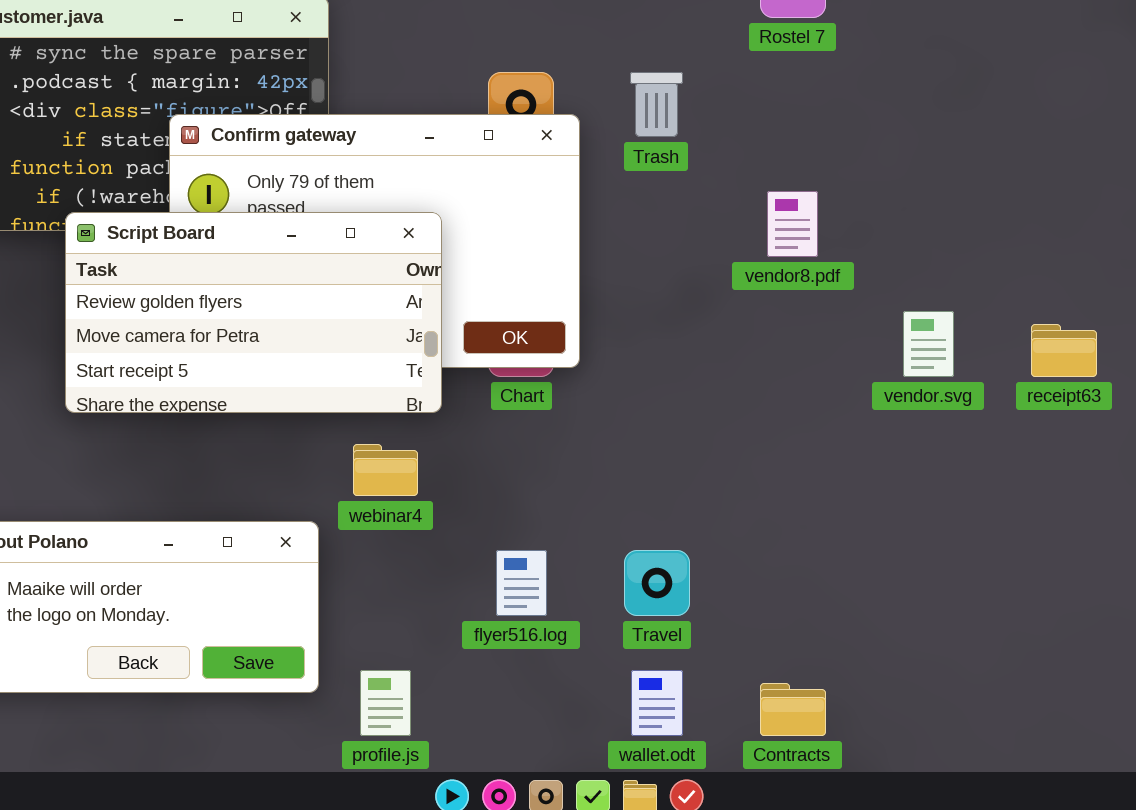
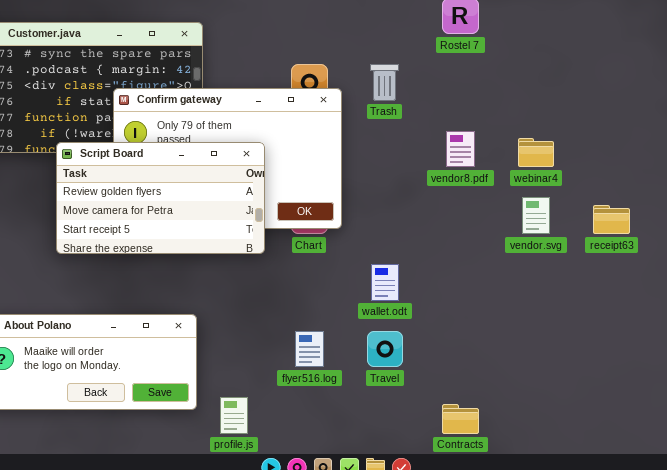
webinar4: [353,444,418,496] -> [518,138,554,167], moved
wallet.odt: [631,670,683,736] -> [371,264,399,301], moved

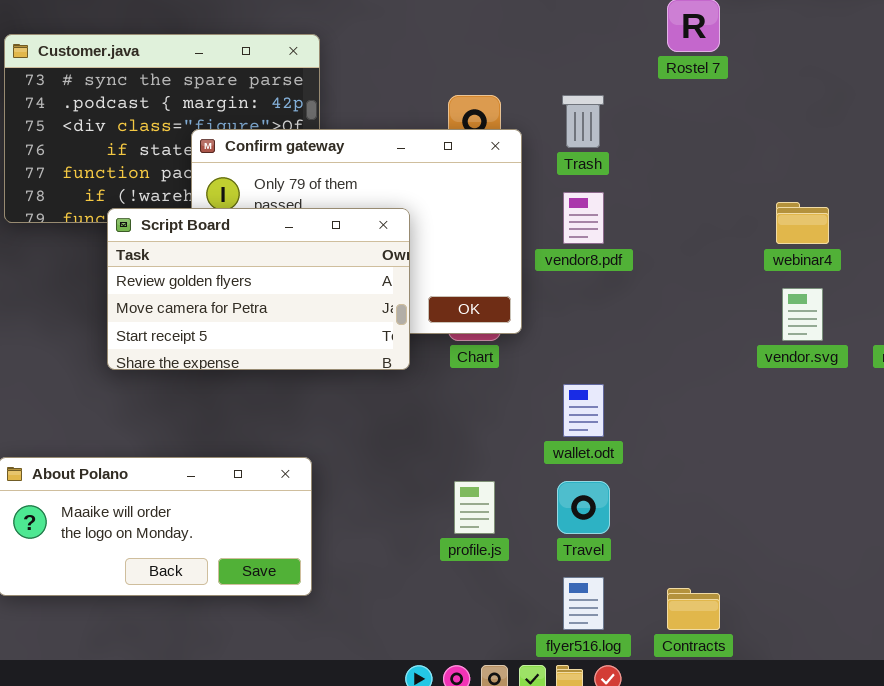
vendor8.pdf: [446,131,475,167] -> [563,192,604,244], moved
flyer516.log: [295,331,324,367] -> [563,577,604,630], moved
profile.js: [220,397,248,434] -> [454,481,495,534], moved

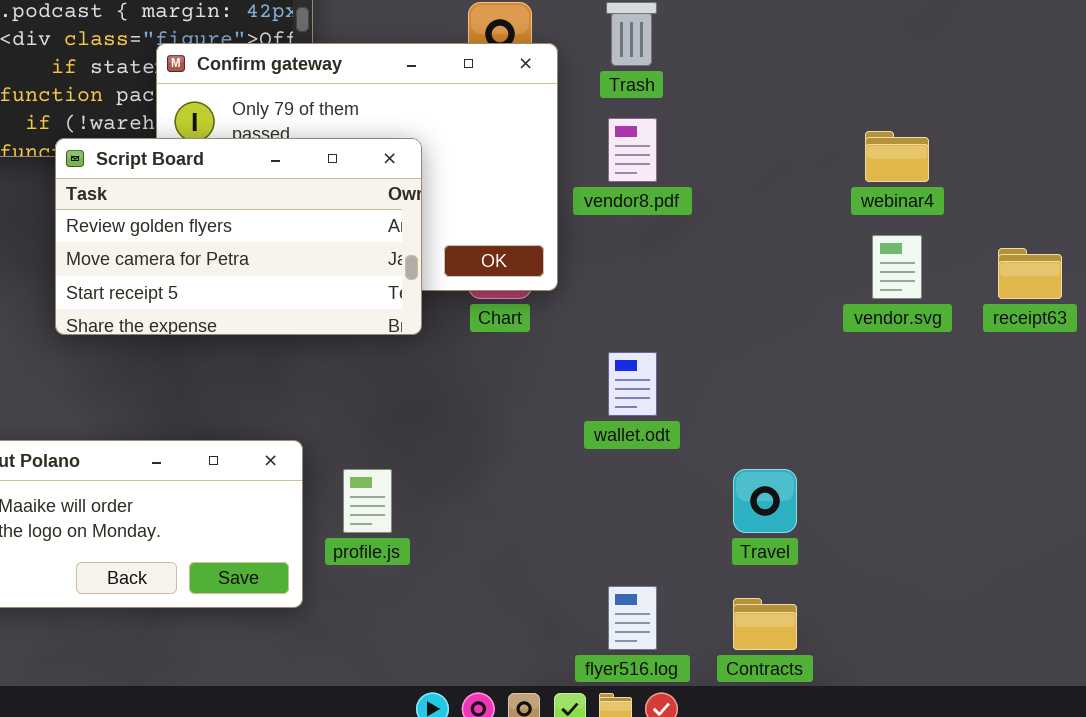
profile.js: [454,481,495,534] -> [343,469,392,533], moved
Travel: [557,481,610,534] -> [733,469,797,533], moved

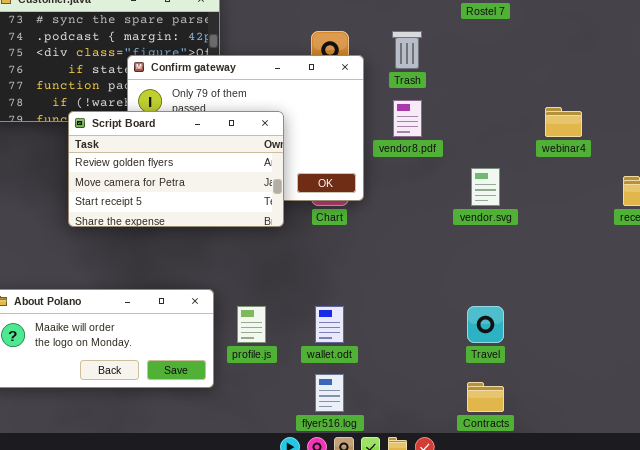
vendor.svg: [872,235,922,299] -> [471,168,500,206], moved
wallet.odt: [608,352,657,416] -> [315,306,344,343], moved
flyer516.log: [608,586,657,650] -> [315,374,344,412], moved

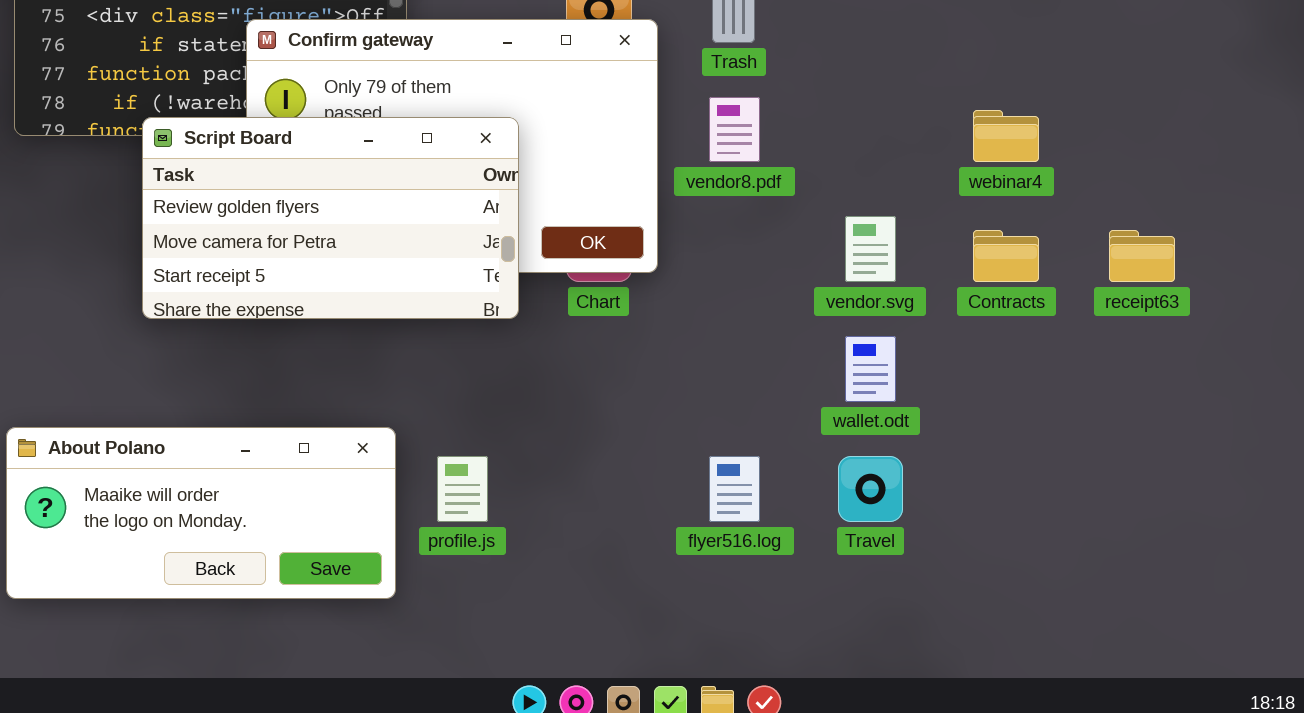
wallet.odt: [315,306,344,343] -> [845,336,896,402], moved
flyer516.log: [315,374,344,412] -> [709,456,760,522], moved
Contracts: [467,382,504,412] -> [973,230,1039,282], moved

